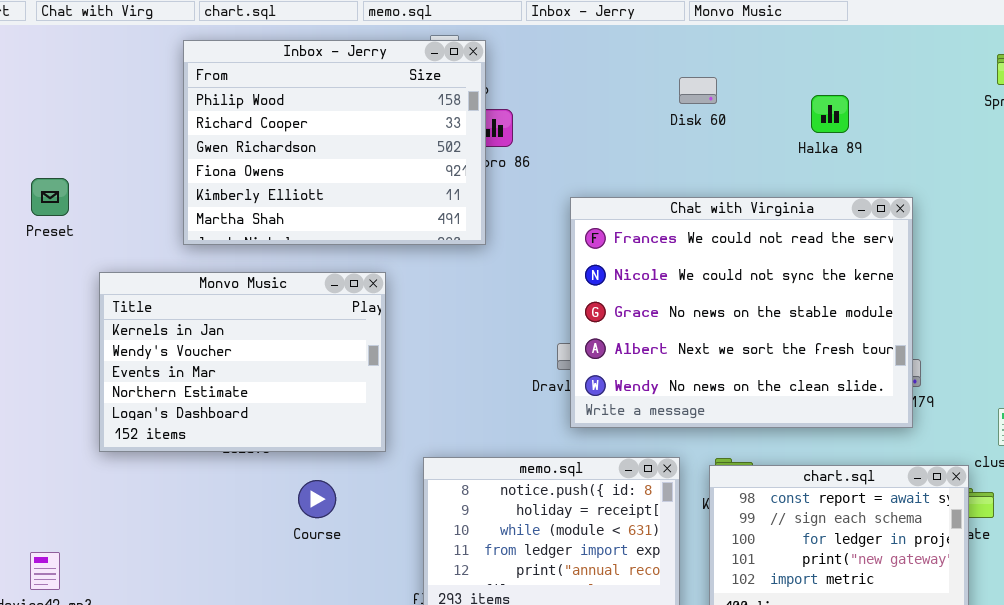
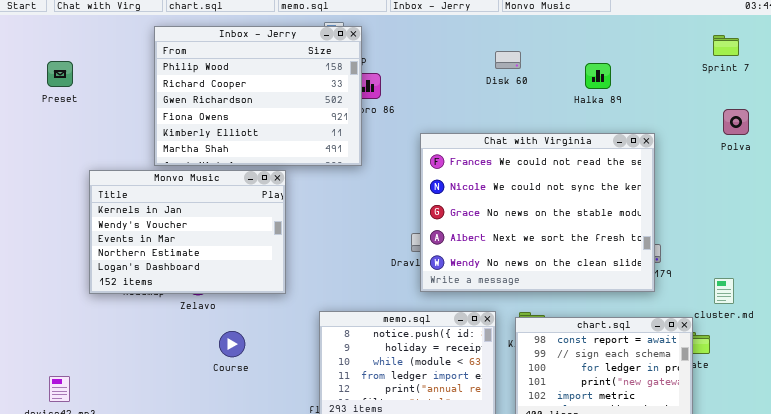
Preset: [31,178,69,216] -> [47,61,73,87], moved
Monvo Music: [99,272,386,452] -> [89,170,286,294], moved
Course: [298,480,336,518] -> [219,331,245,357], moved

